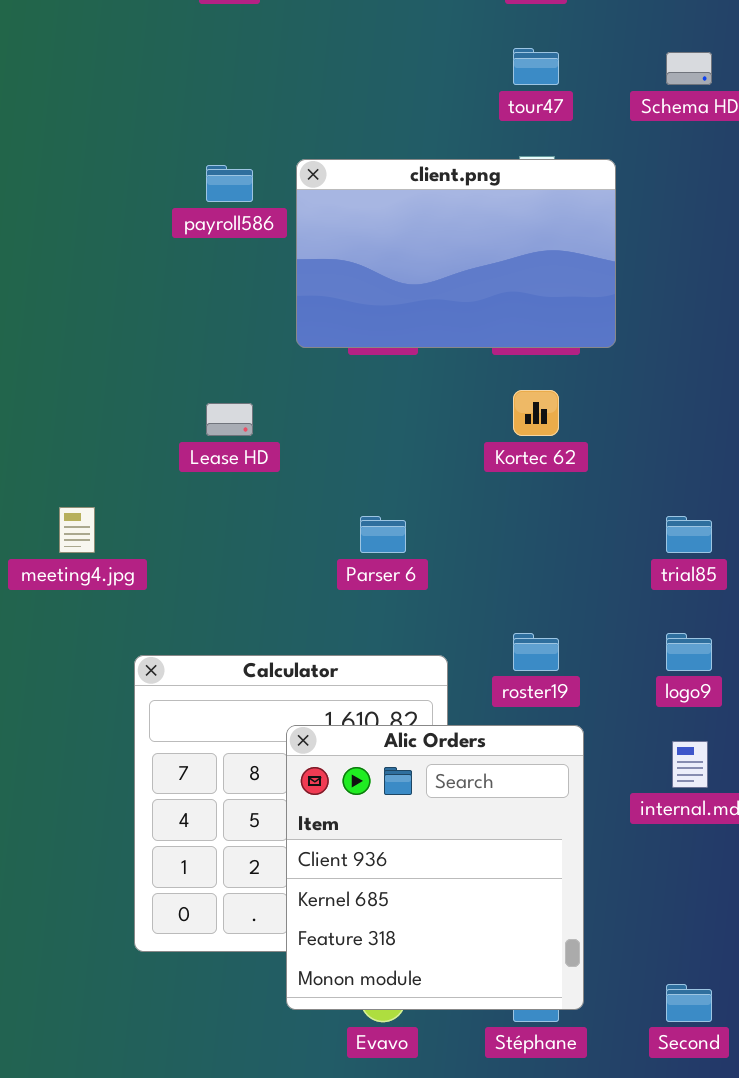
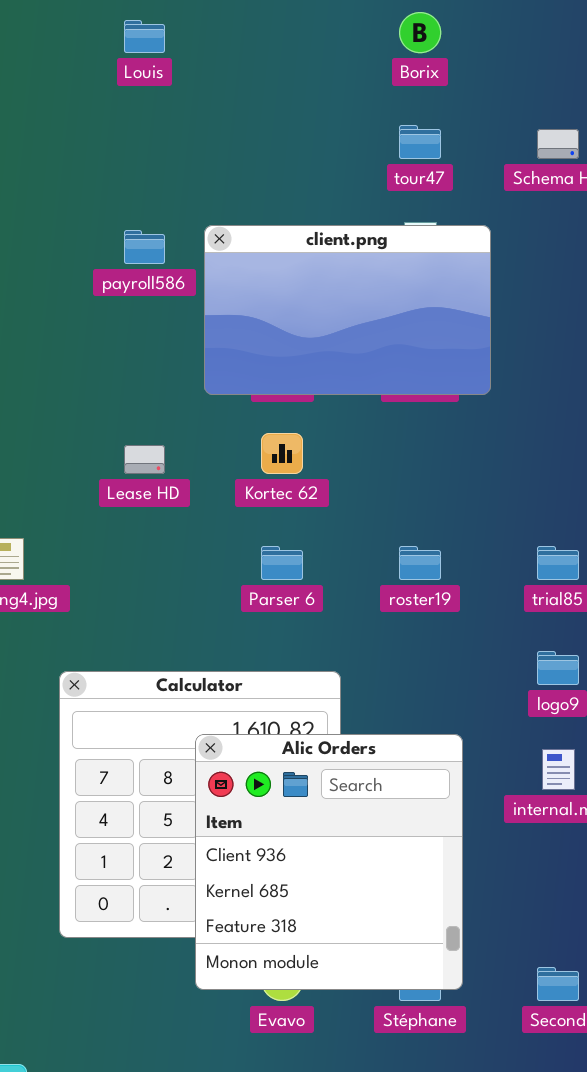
Kortec 62: [513,390,559,436] -> [261,433,303,474], moved
roster19: [513,633,559,671] -> [399,546,441,580], moved

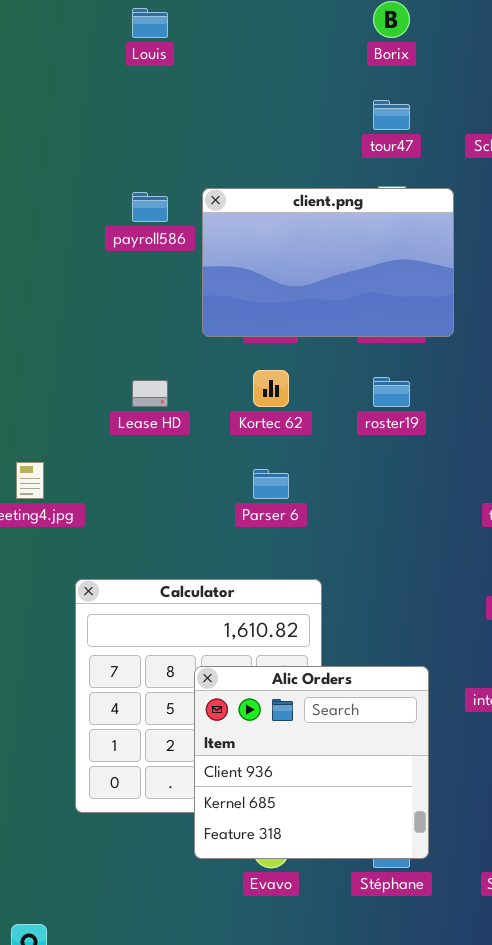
roster19: [399,546,441,580] -> [373,377,410,407], moved
Alic Orders: [195,734,463,990] -> [194,666,429,859], resized

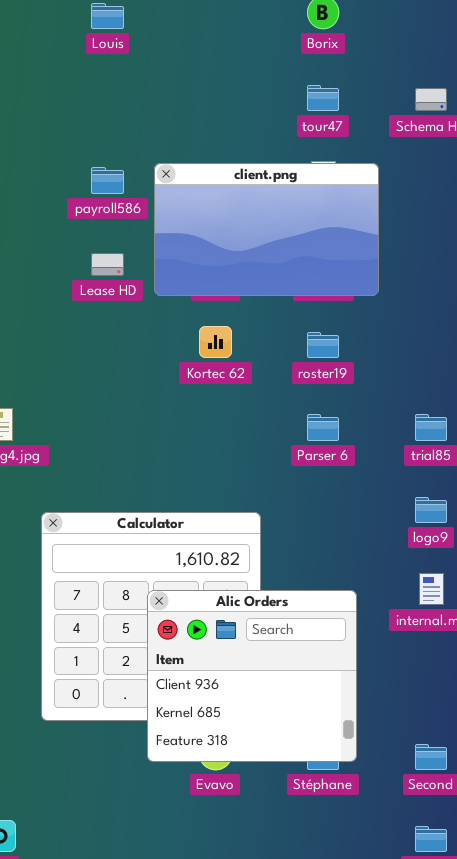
Lease HD: [132,380,168,407] -> [91,253,124,276], moved
Parser 6: [253,469,289,499] -> [307,414,339,441], moved

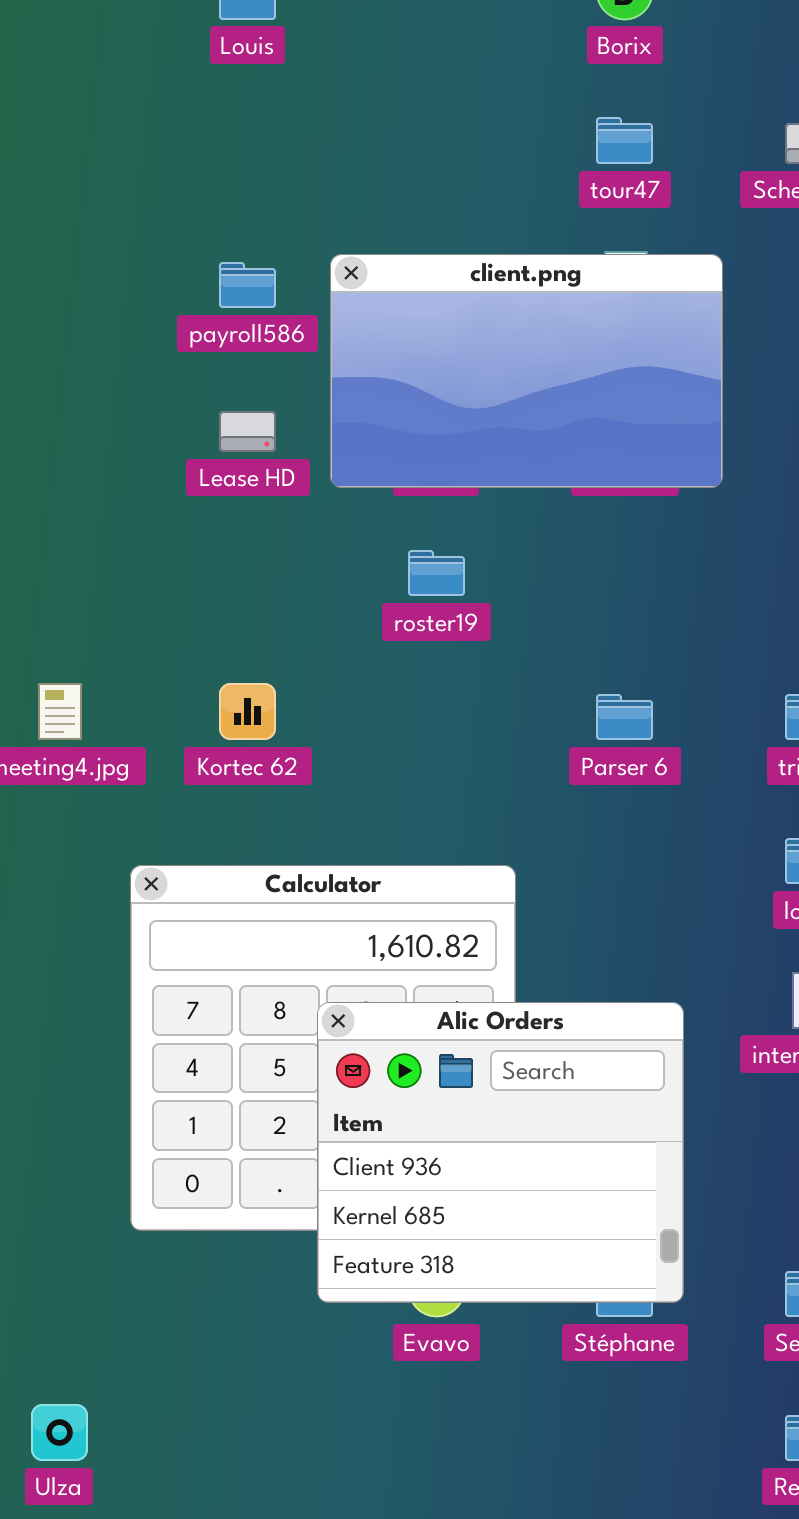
Kortec 62: [199,326,232,358] -> [219,683,276,740], moved
roster19: [307,332,339,358] -> [408,550,465,596], moved

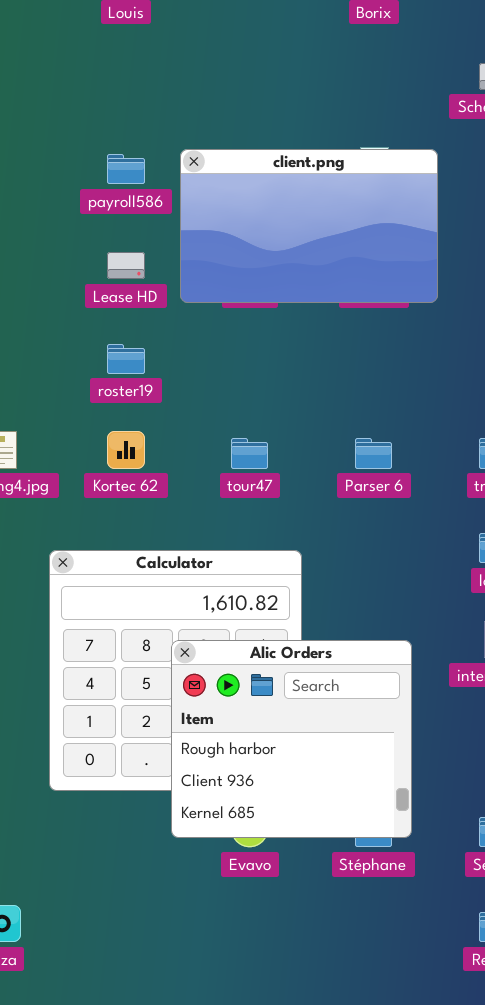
tour47: [596,117,653,164] -> [231,438,268,469], moved
roster19: [408,550,465,596] -> [107,344,145,374], moved
Alic Orders: [317,1002,684,1303] -> [171,640,412,838], scrolled up 1 row

